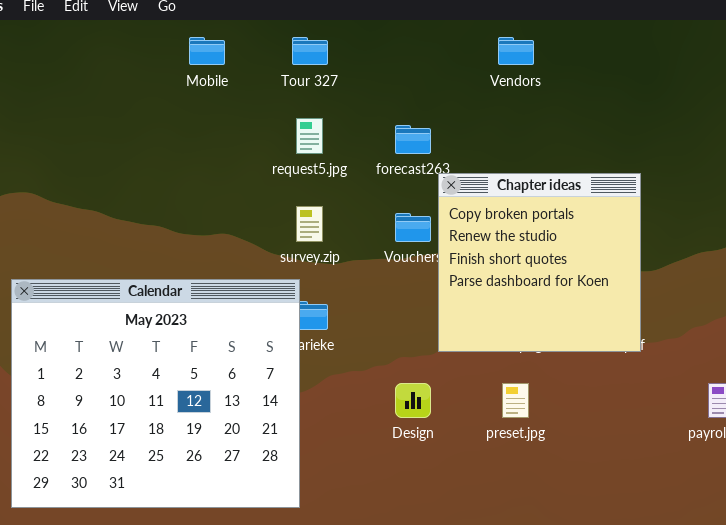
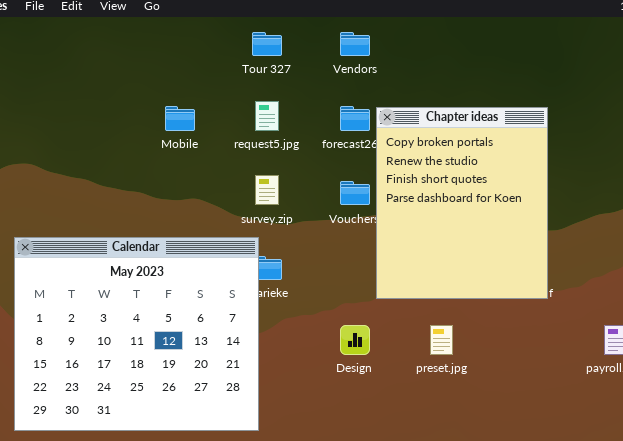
Mobile: [189,37,225,65] -> [165,106,195,131], moved
Vendors: [498,37,534,65] -> [340,32,370,56], moved
Chapter ideas: [438,173,641,352] -> [376,107,548,299], resized

